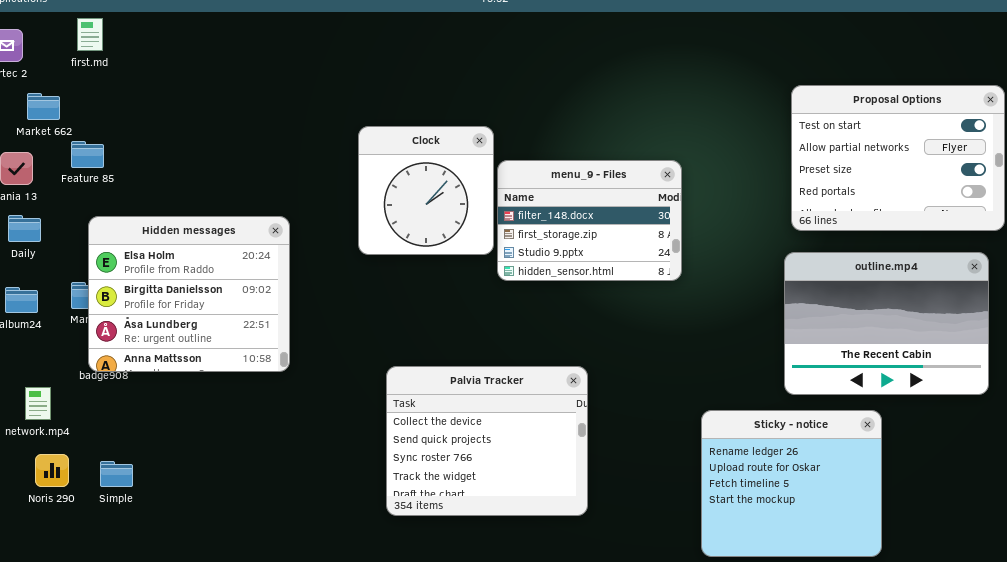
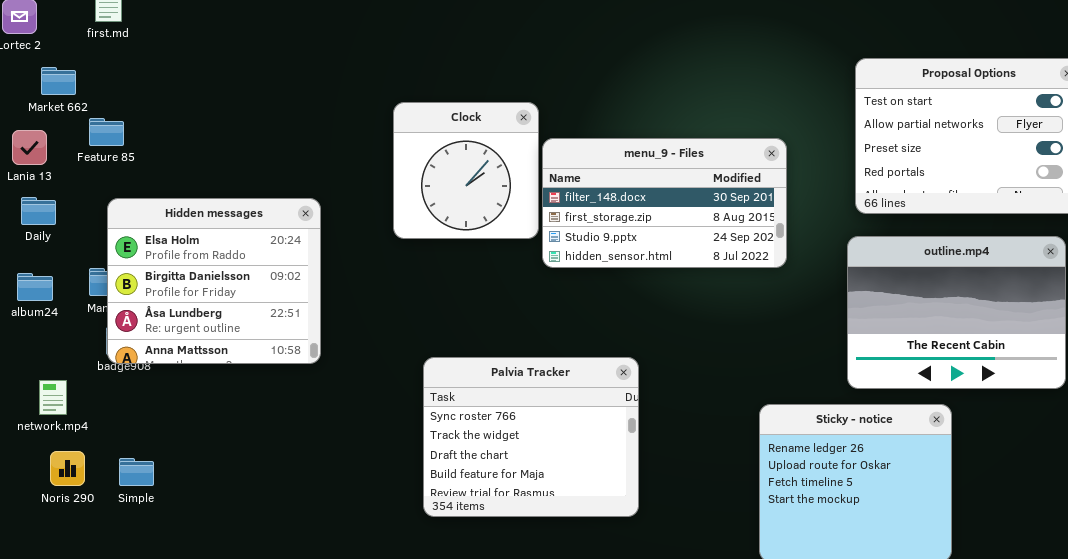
menu_9 - Files: [497,160,682,281] -> [542,138,787,268], resized
Palvia Tracker: [386,366,588,516] -> [423,357,639,517], scrolled down 2 rows

